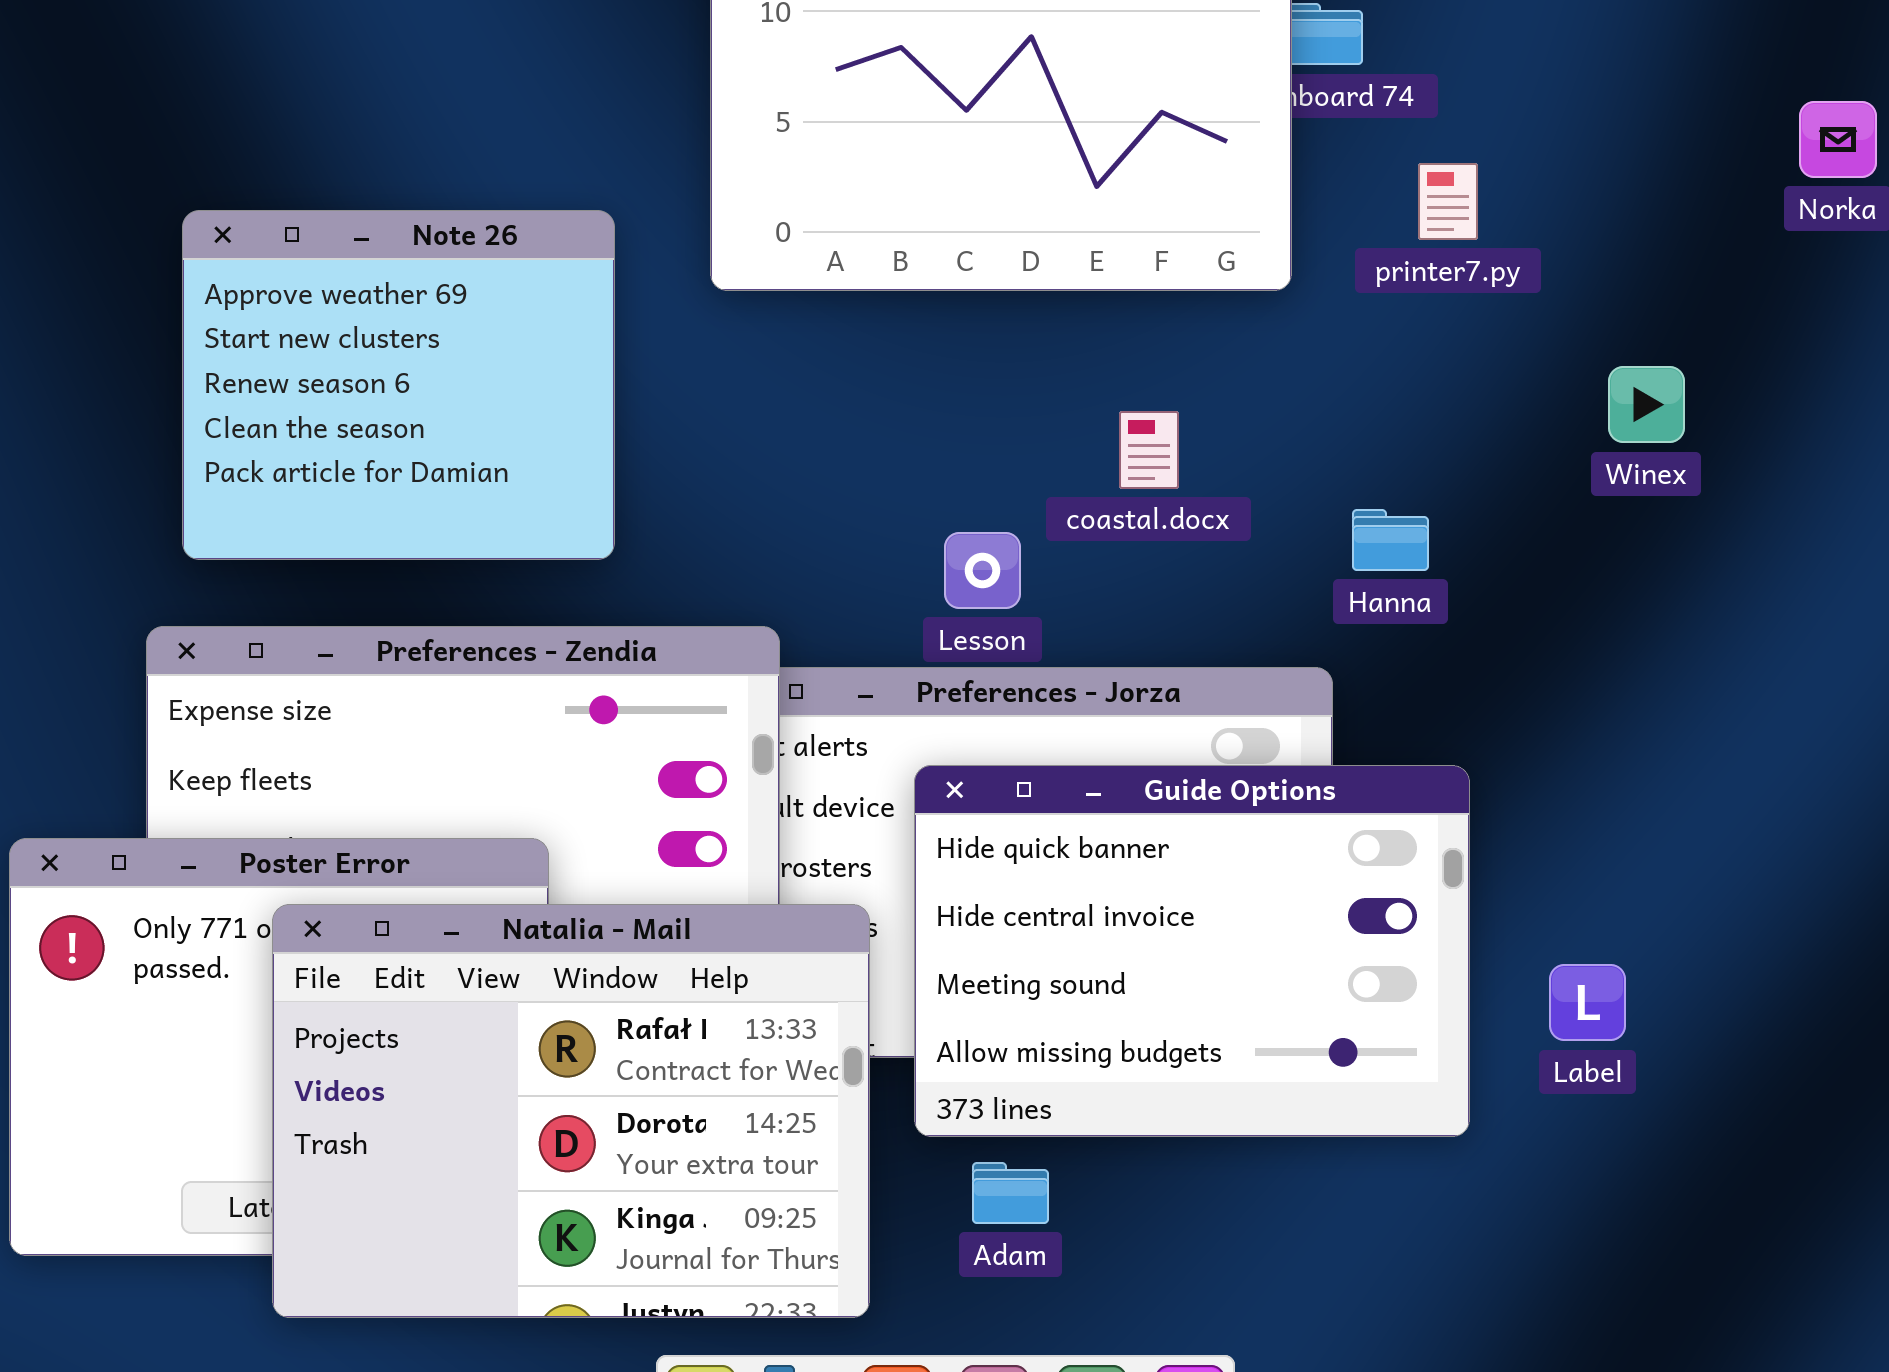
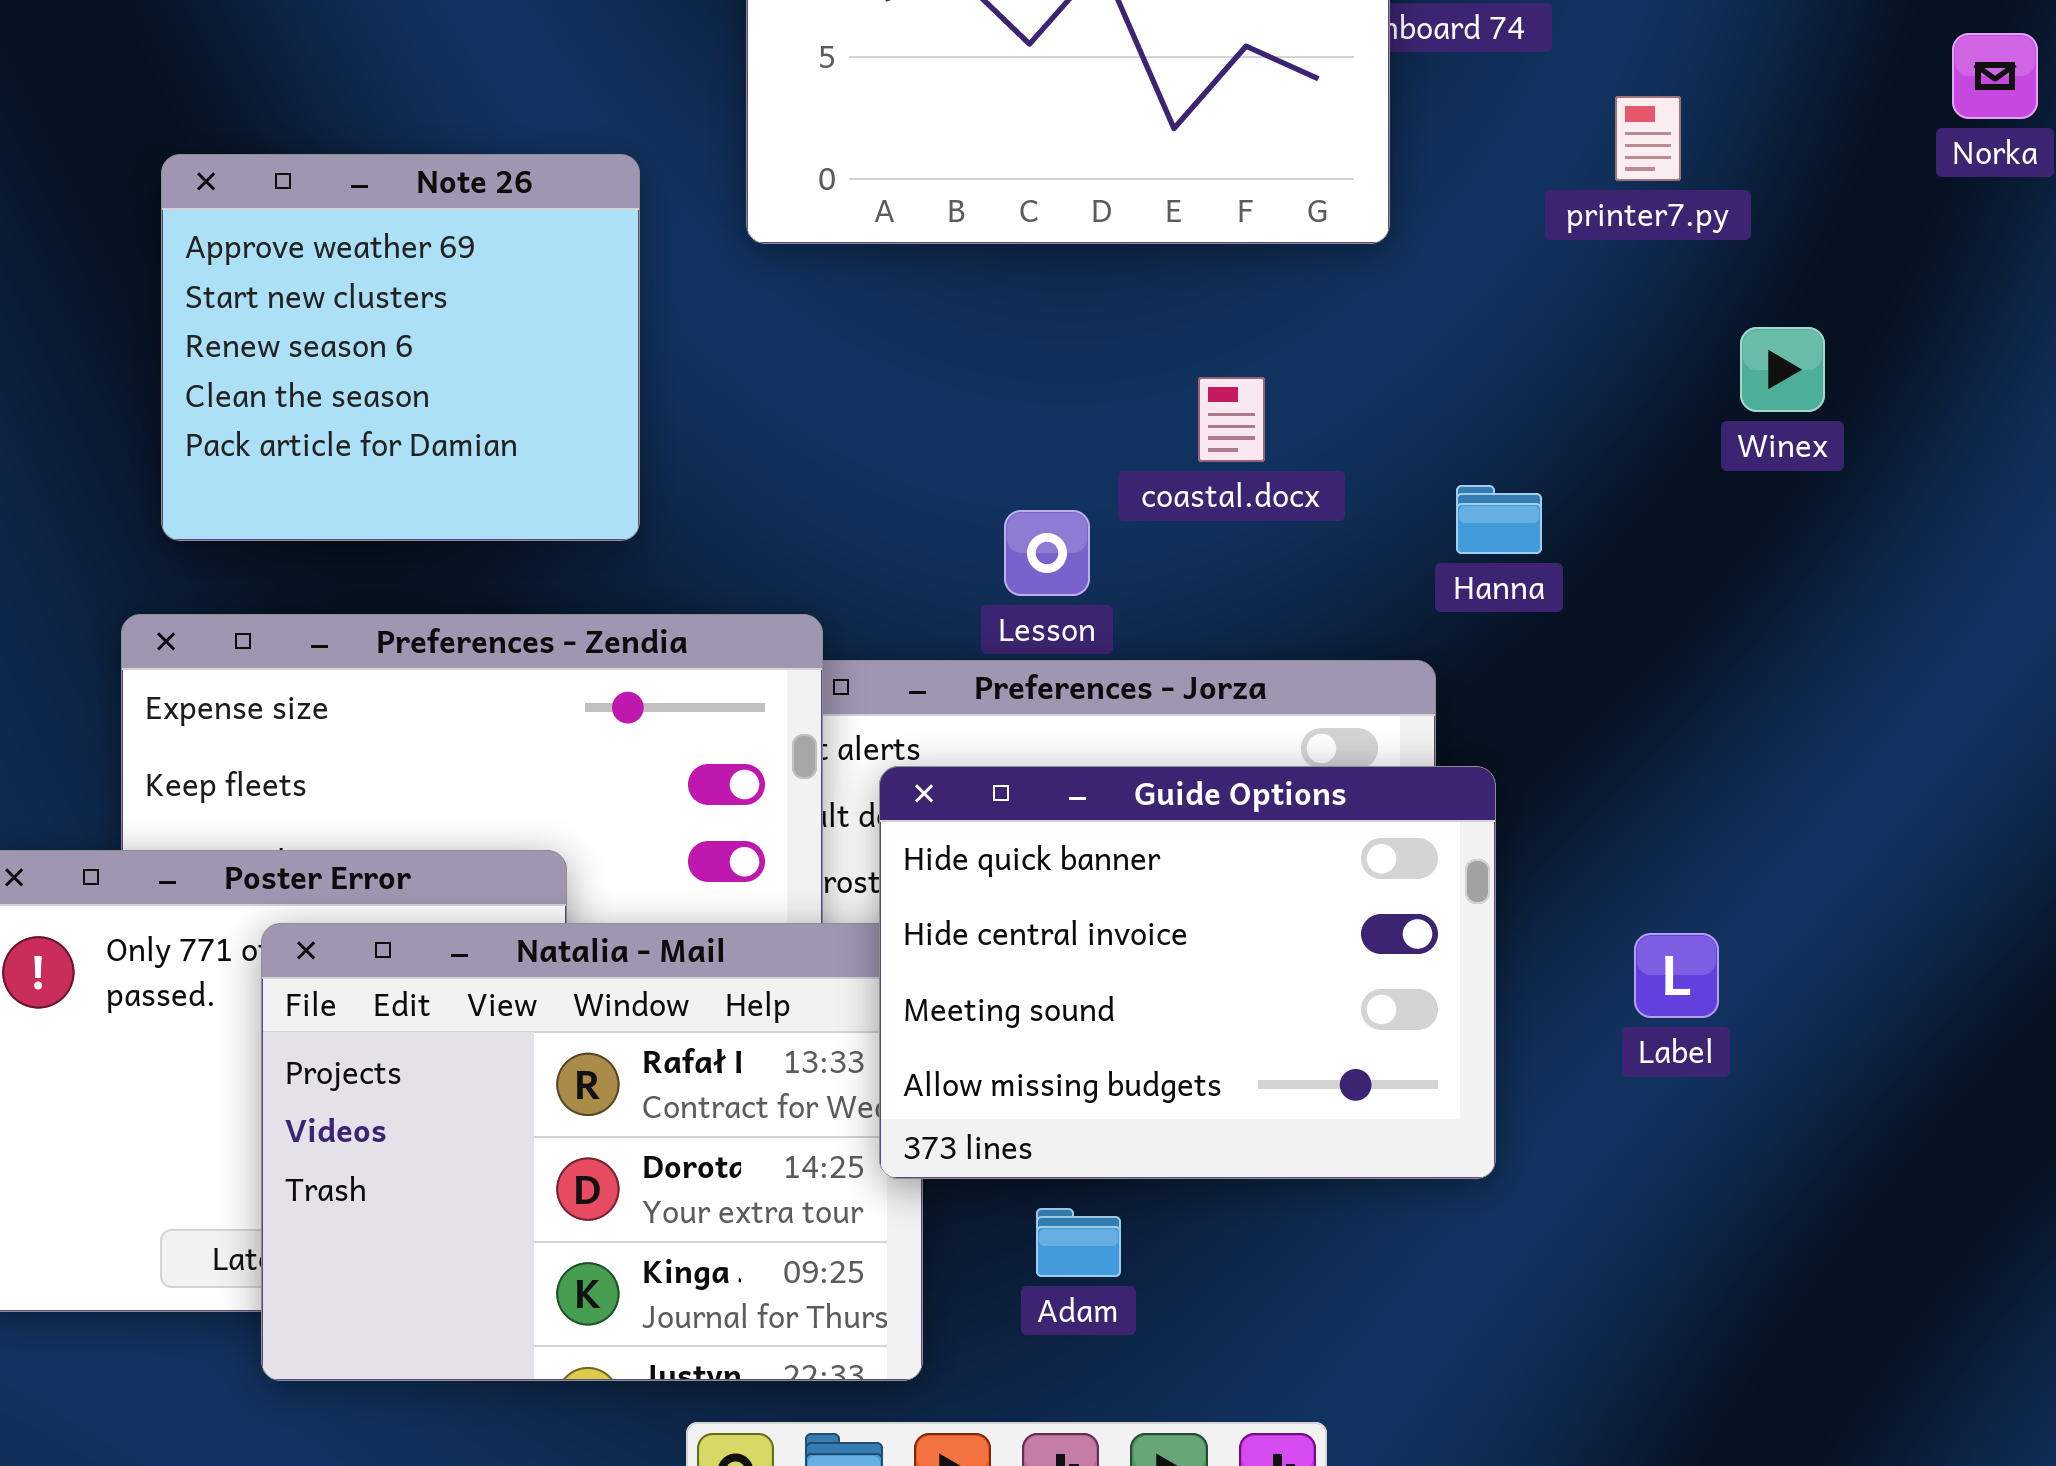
printer7.py: [1418,163,1478,240] -> [1615,96,1681,181], moved
Guide Options: [914,765,1470,1137] -> [879,766,1496,1179], moved
Label: [1549,964,1626,1041] -> [1634,933,1719,1018], moved

